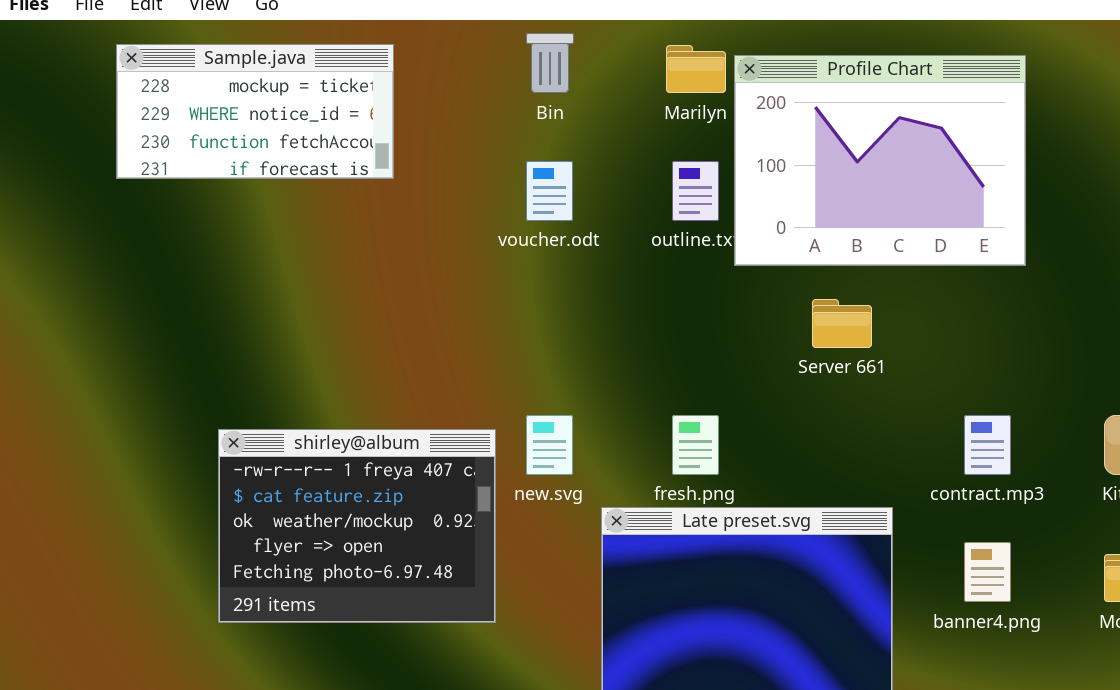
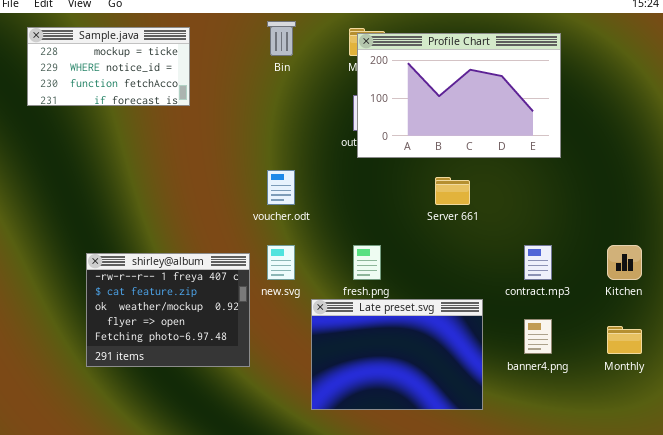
Profile Chart: [734,55,1026,266] -> [357,33,561,158], resized
voucher.odt: [526,161,573,221] -> [267,170,295,205], moved

